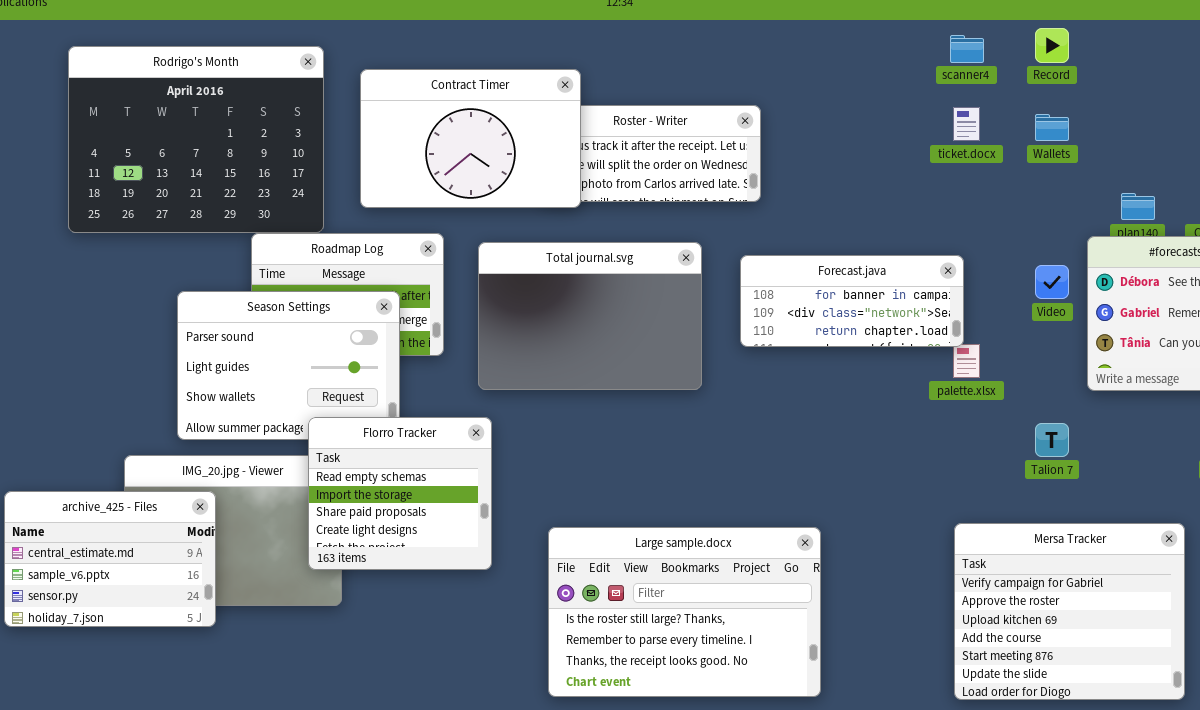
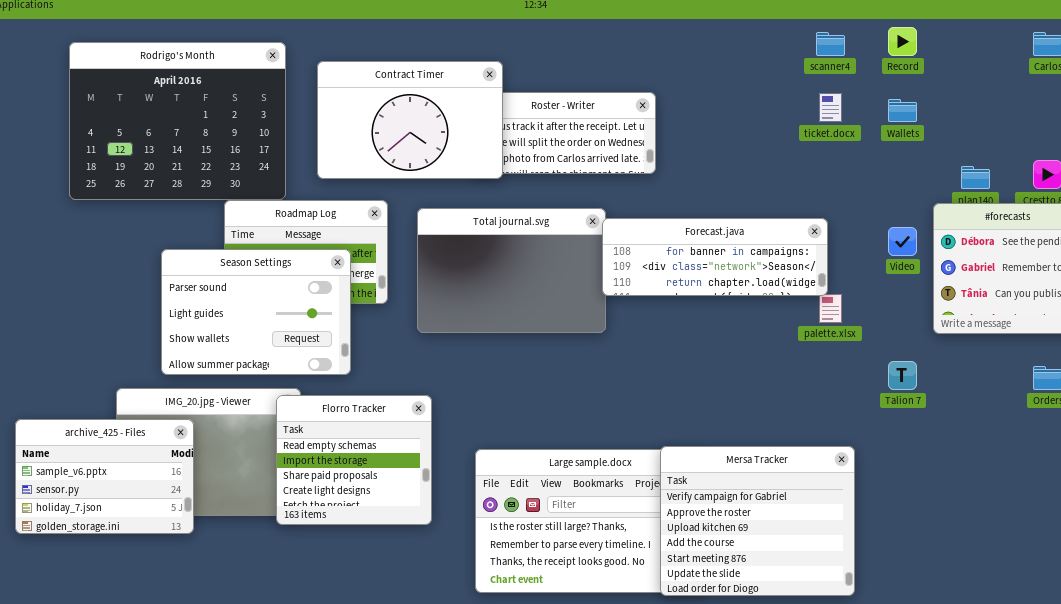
Forecast.java: [740,255,964,347] -> [602,218,828,296], resized
Florro Tracker: [308,417,492,570] -> [276,395,432,525], moved
archive_425 - Files: [4,491,216,627] -> [15,419,194,534], scrolled down 1 row
Mersa Tracker: [954,523,1185,700] -> [660,446,855,596], moved

